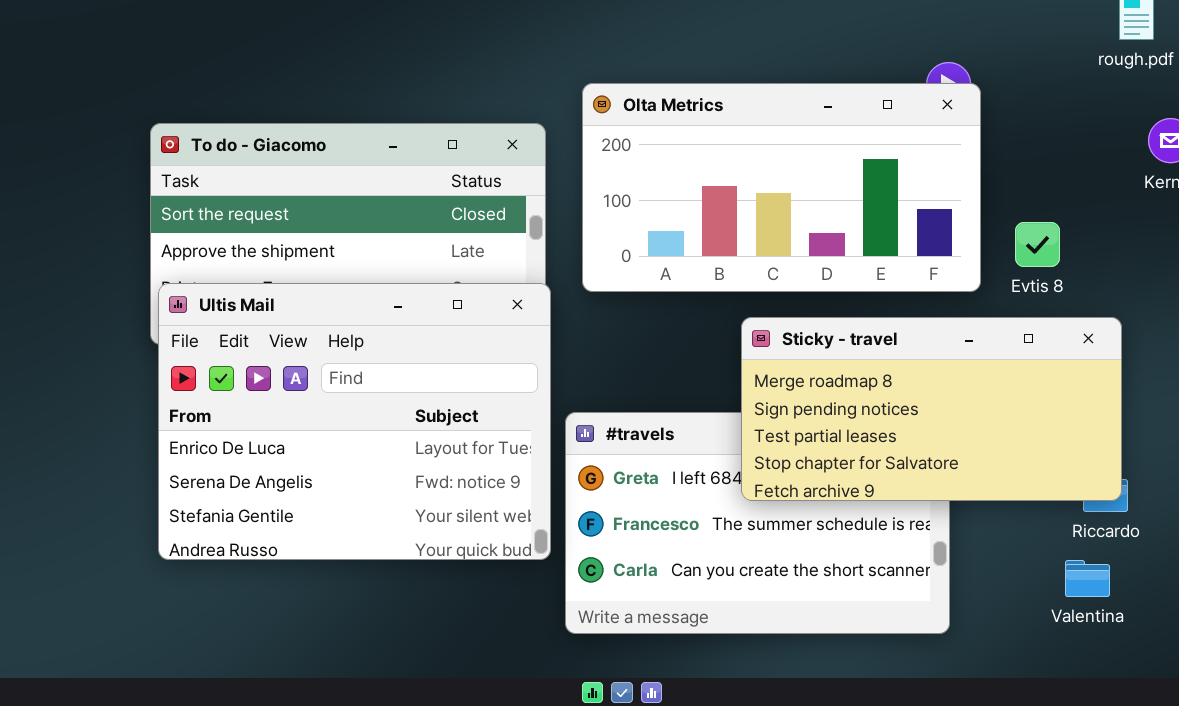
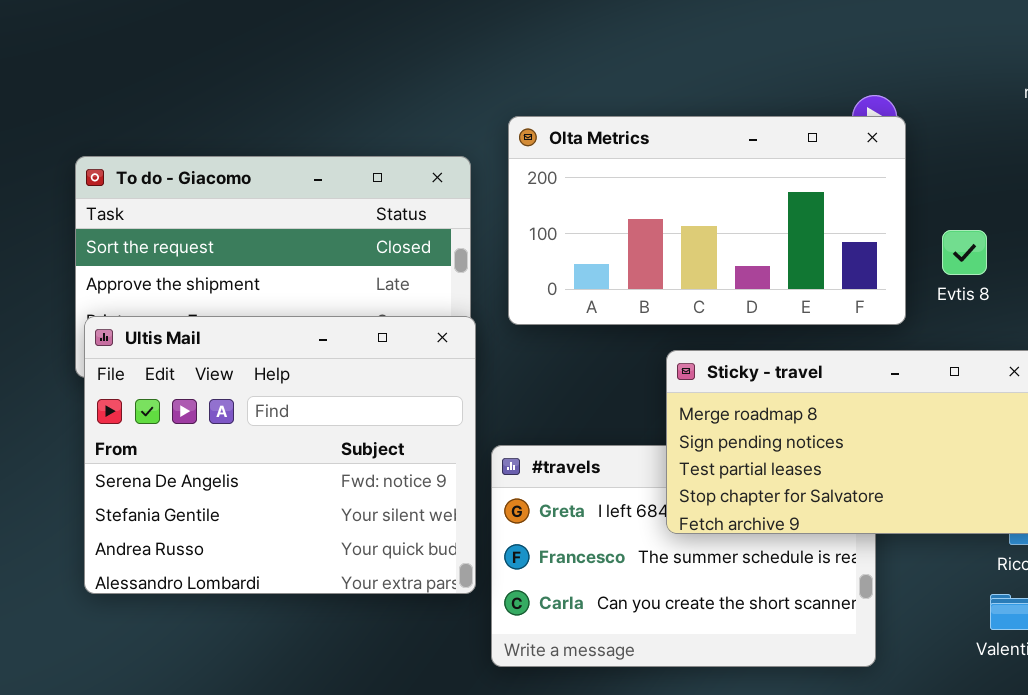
Evtis 8: [1015,222,1060,267] -> [942,230,987,275], moved
Ultis Mail: [158,283,551,560] -> [84,316,476,594], scrolled down 1 row

